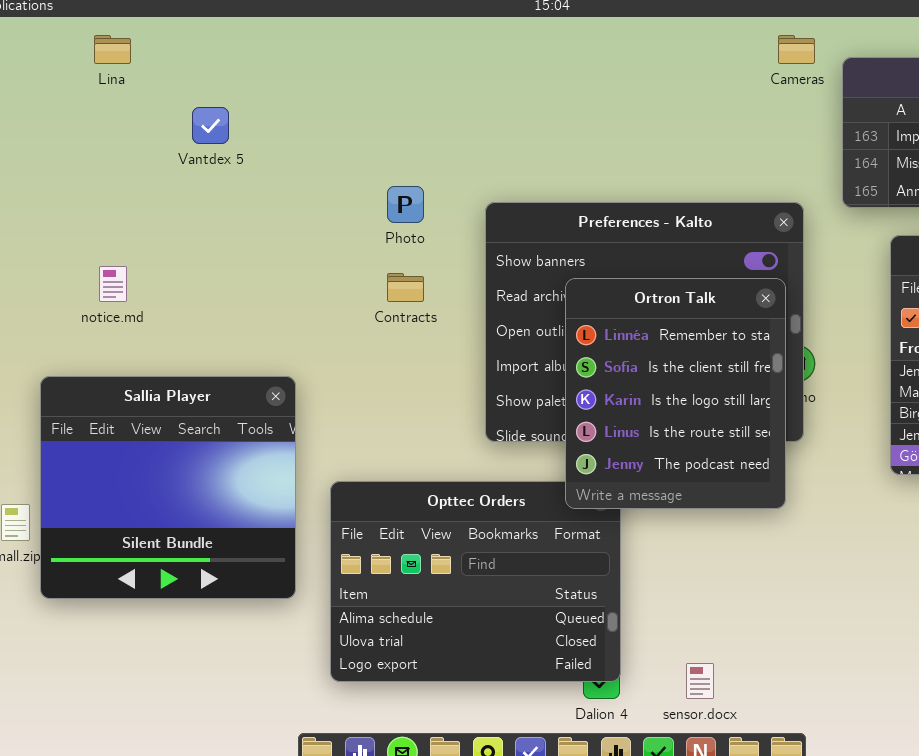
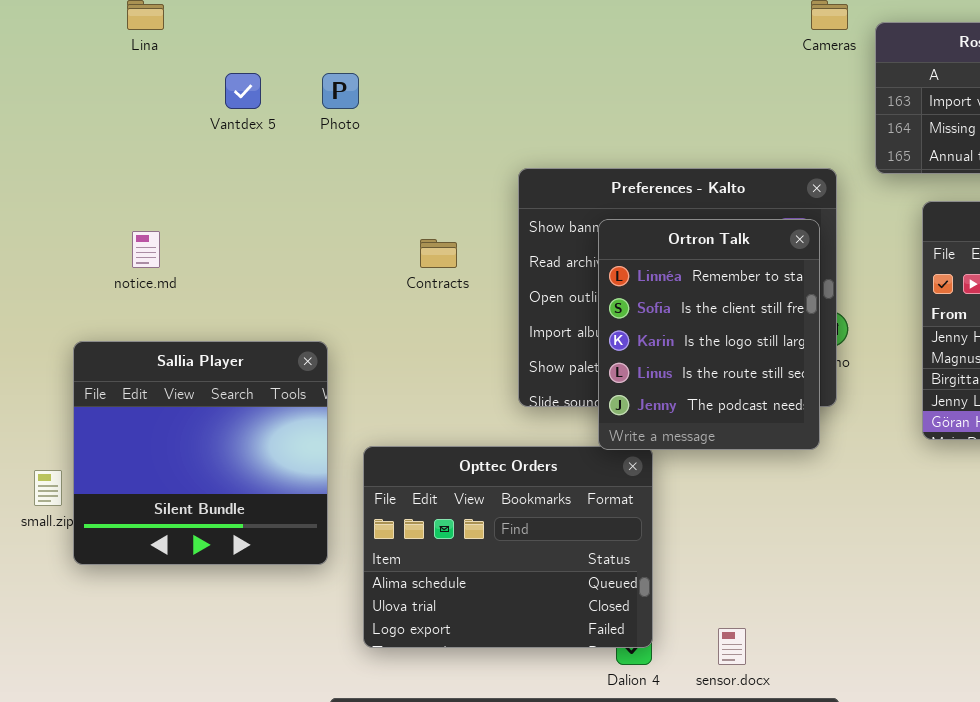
Photo: [387,186,424,223] -> [322,73,359,109], moved
Ortron Talk: [565,278,786,509] -> [598,219,820,450], moved

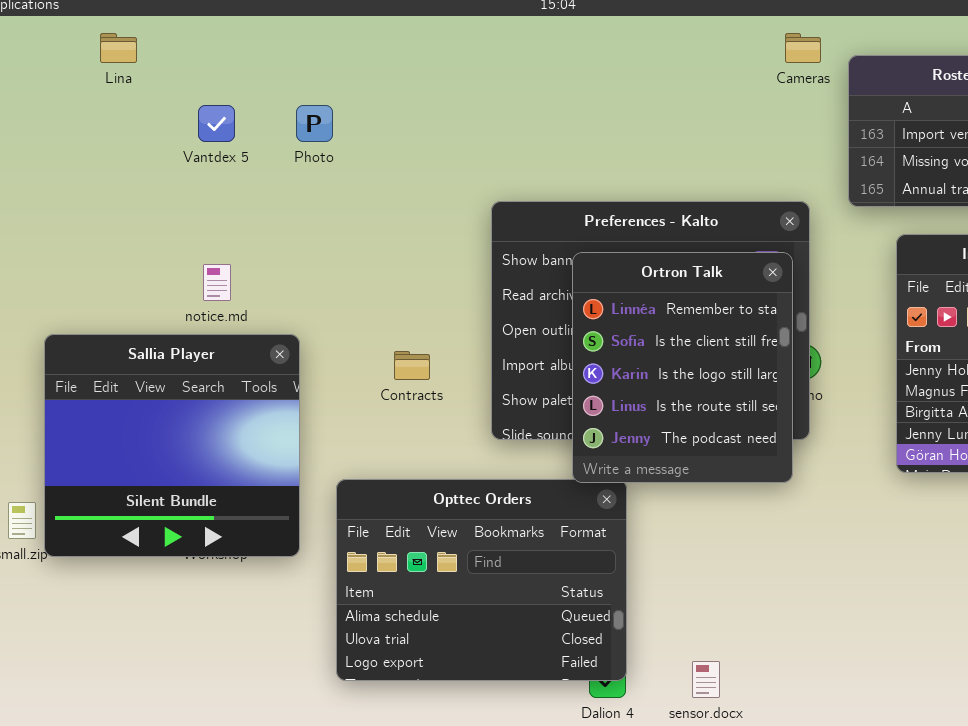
notice.md: [132,231,160,268] -> [203,264,231,301], moved
Contracts: [420,239,457,268] -> [394,351,430,380], moved
Sallia Player: [73,341,328,565] -> [44,334,300,557], moved

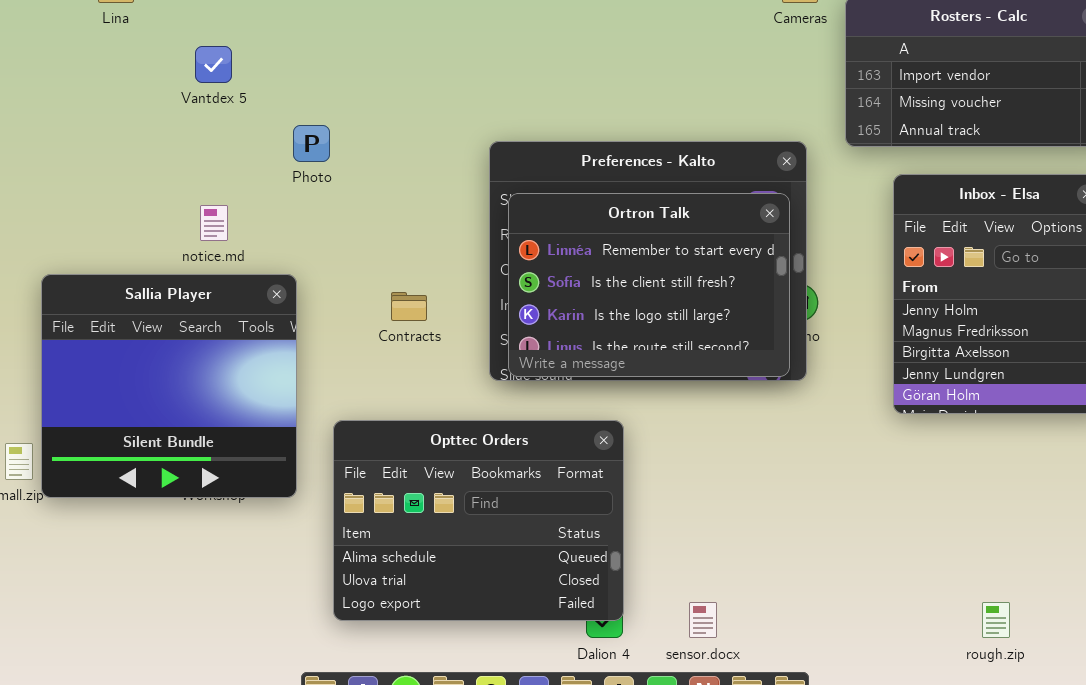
Photo: [296,105,333,142] -> [293,125,330,162], moved
Ortron Talk: [572,252,793,483] -> [508,193,790,377], resized

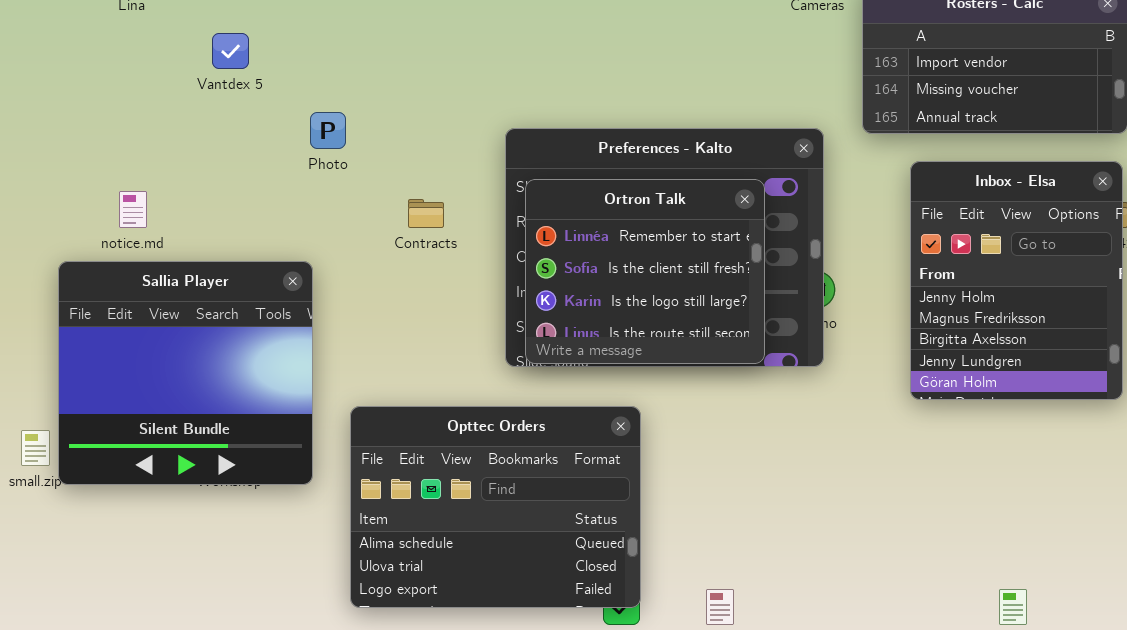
Ortron Talk: [508,193,790,377] -> [525,179,765,364], resized
notice.md: [200,205,228,241] -> [119,191,147,228], moved
Contracts: [391,292,427,321] -> [408,199,444,228], moved

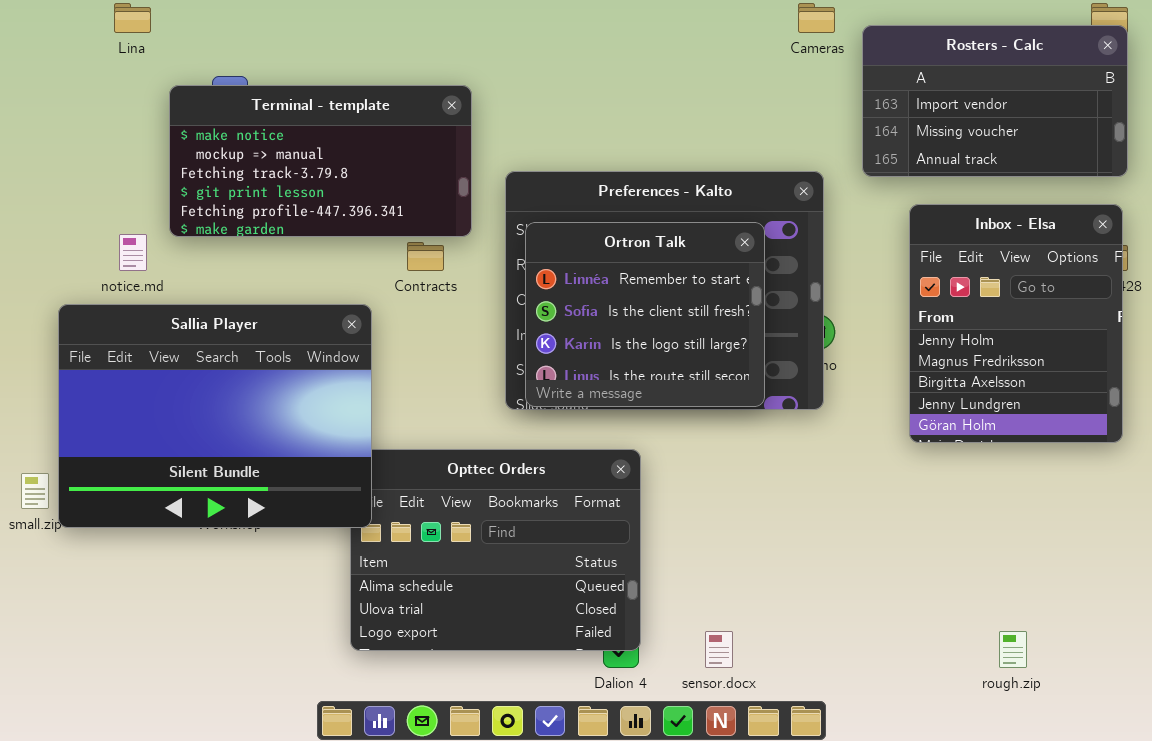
Terminal - template: none -> [169,85,472,237], opened
Sallia Player: [58,261,313,485] -> [58,304,372,528], resized

